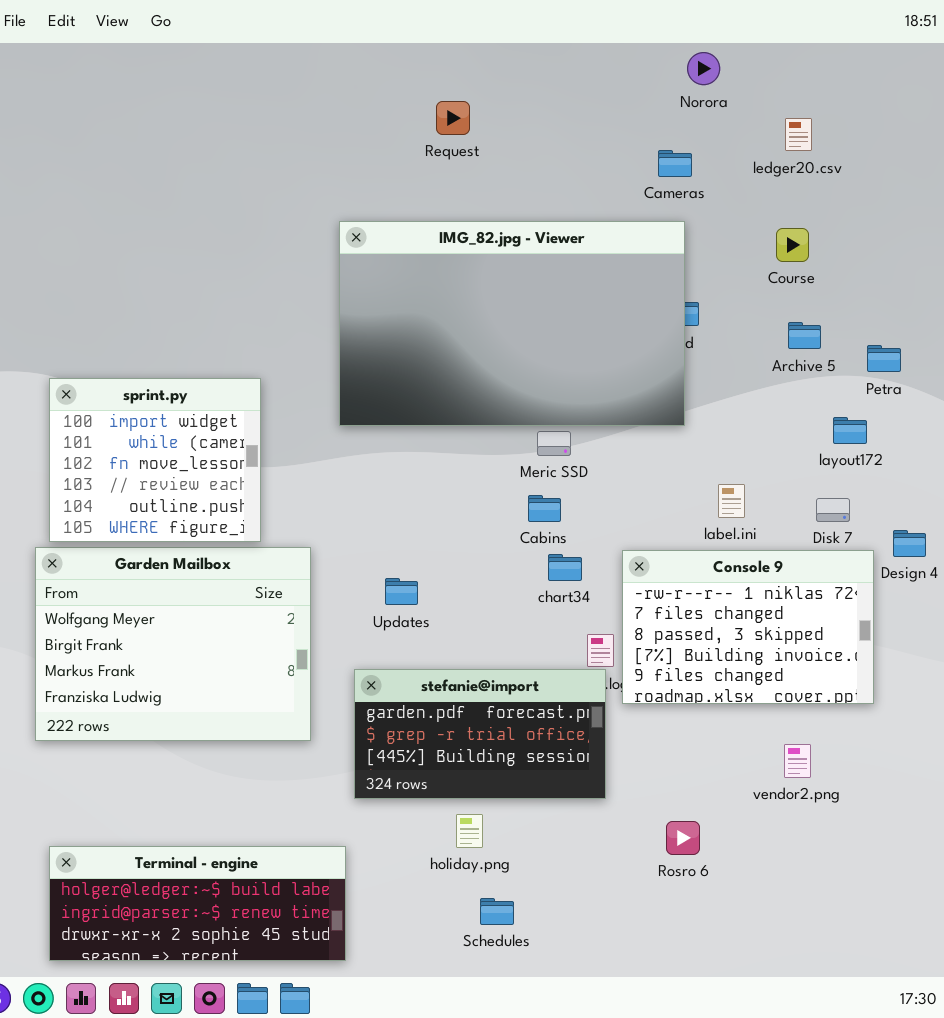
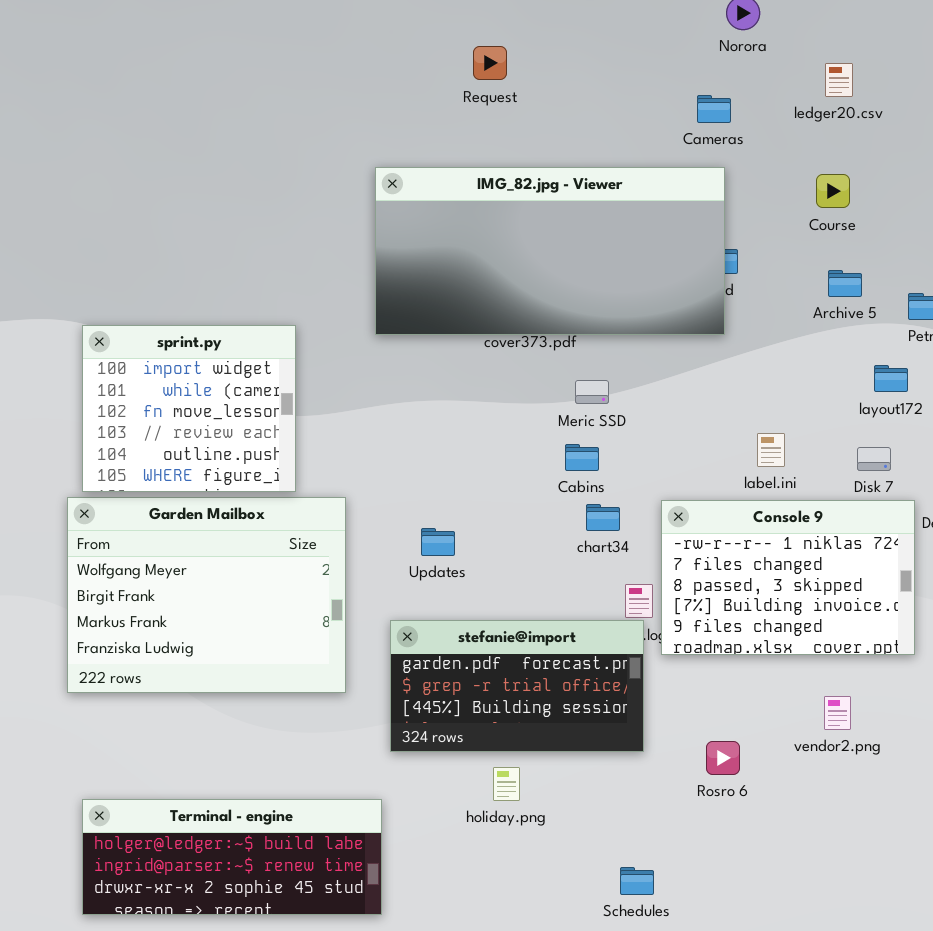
IMG_82.jpg - Viewer: [339,221,685,426] -> [375,167,725,335], resized
Rosro 6: [666,821,700,855] -> [706,741,740,775], moved
Schedules: [480,898,514,925] -> [620,867,654,895], moved

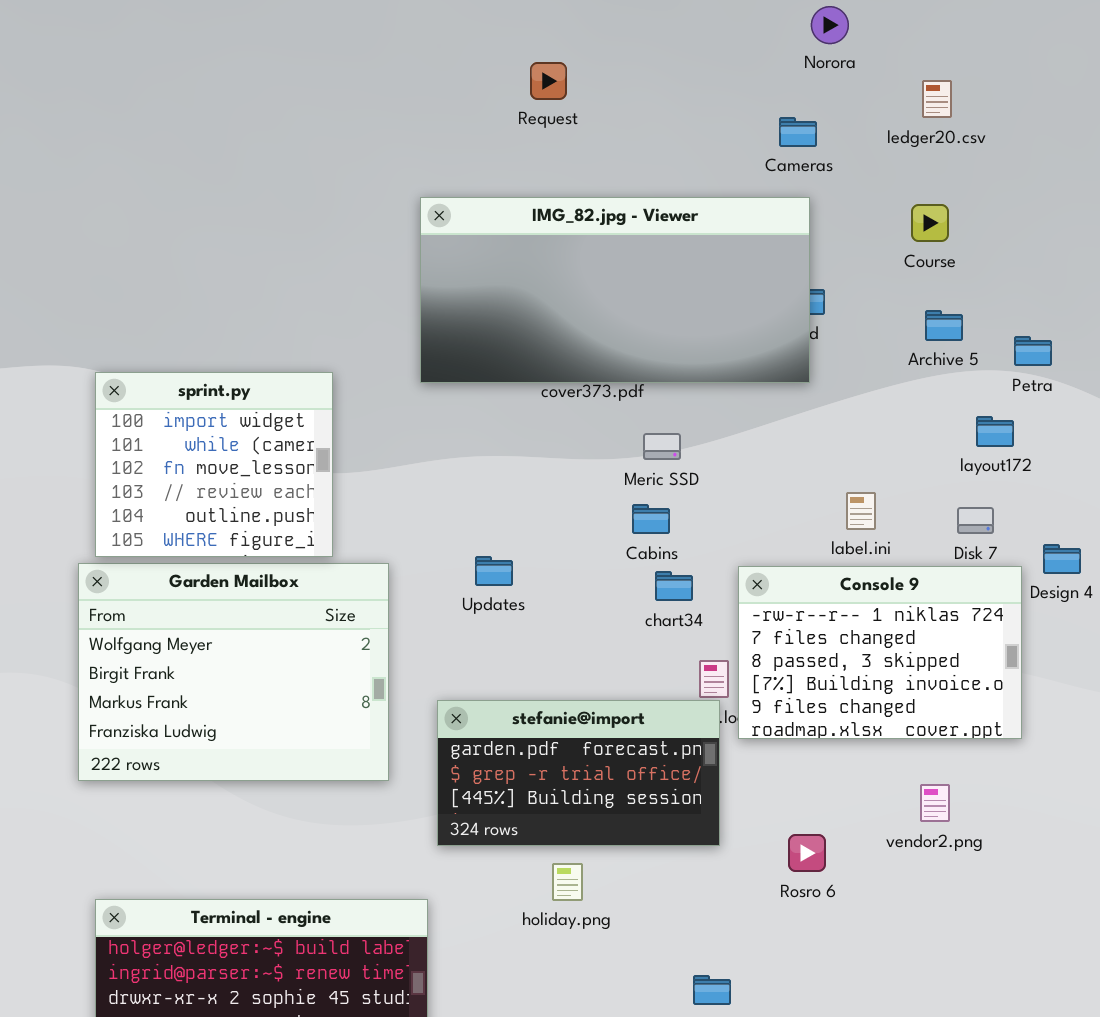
Updates: [421,528,455,556] -> [475,556,513,586], moved

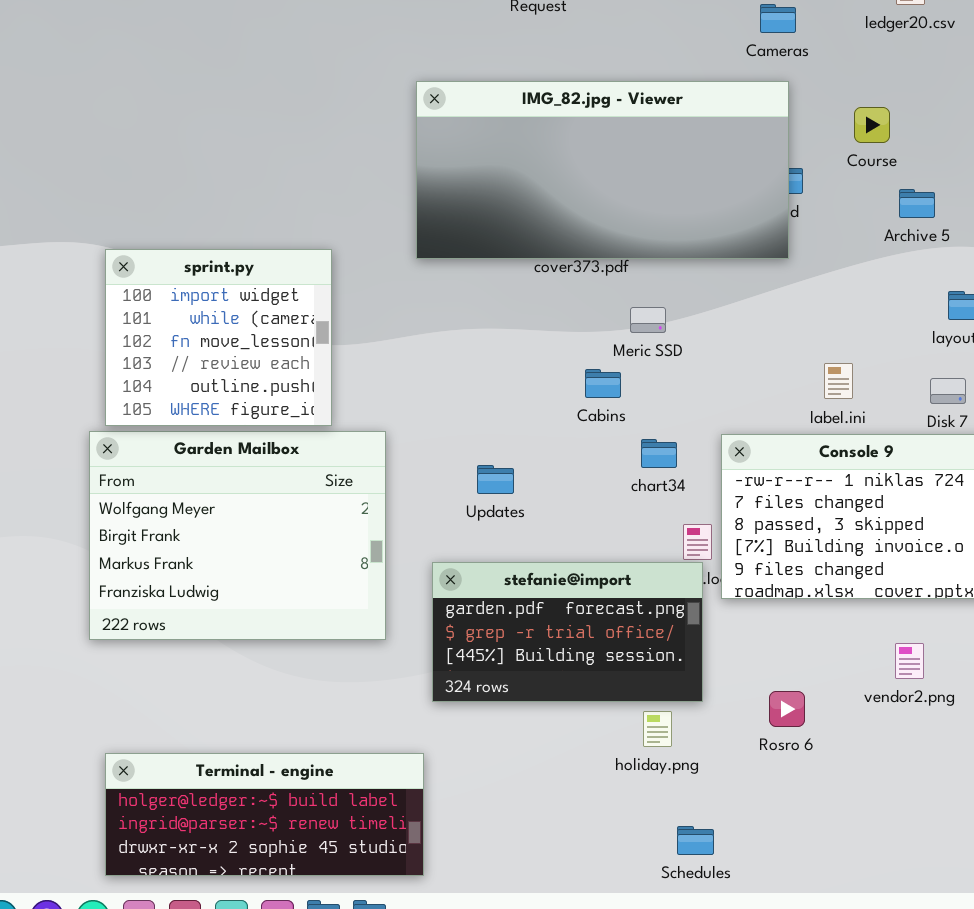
Course: [911,204,949,242] -> [854,107,890,143], moved
Cabins: [632,504,670,534] -> [585,369,621,398], moved
Updates: [475,556,513,586] -> [477,465,514,494], moved
holiday.png: [552,863,583,901] -> [643,711,672,747], moved

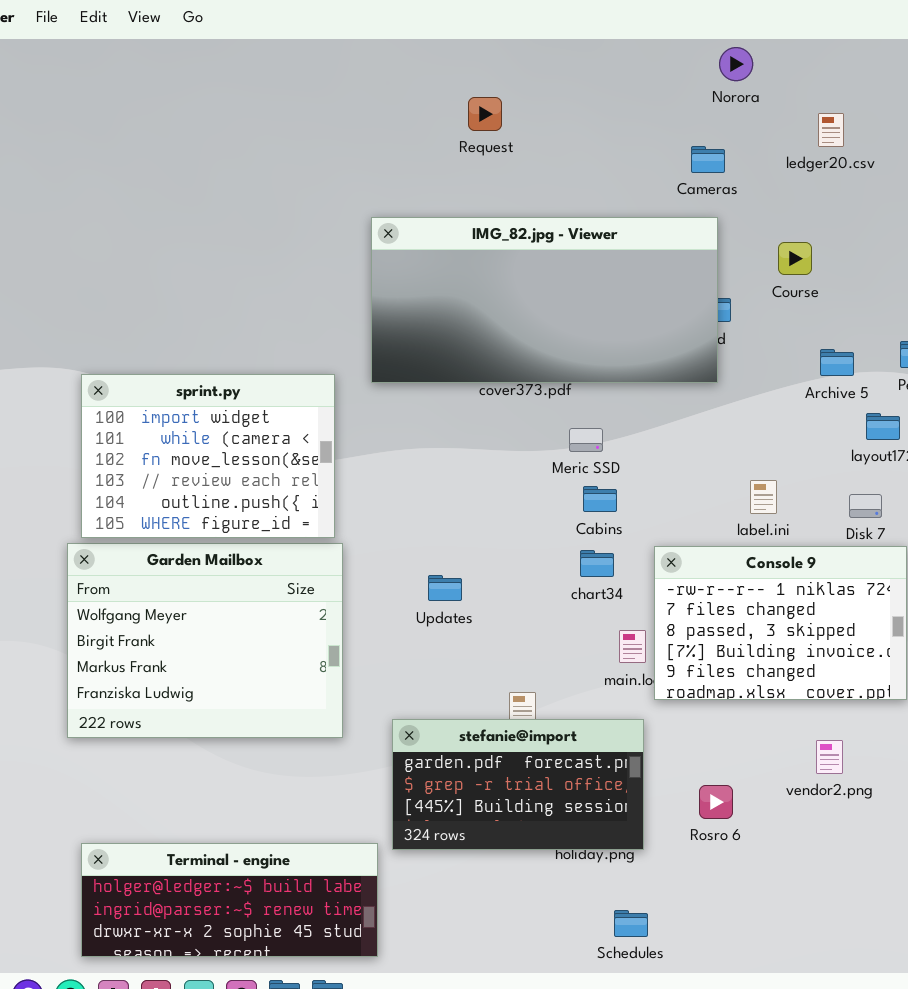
Archive 5: [899,189,935,218] -> [820,349,854,376], moved
sprint.py: [105,249,332,426] -> [81,374,335,538], resized
Cabins: [585,369,621,398] -> [583,486,617,512], moved
stefanie@import: [432,562,703,702] -> [392,719,644,850], moved

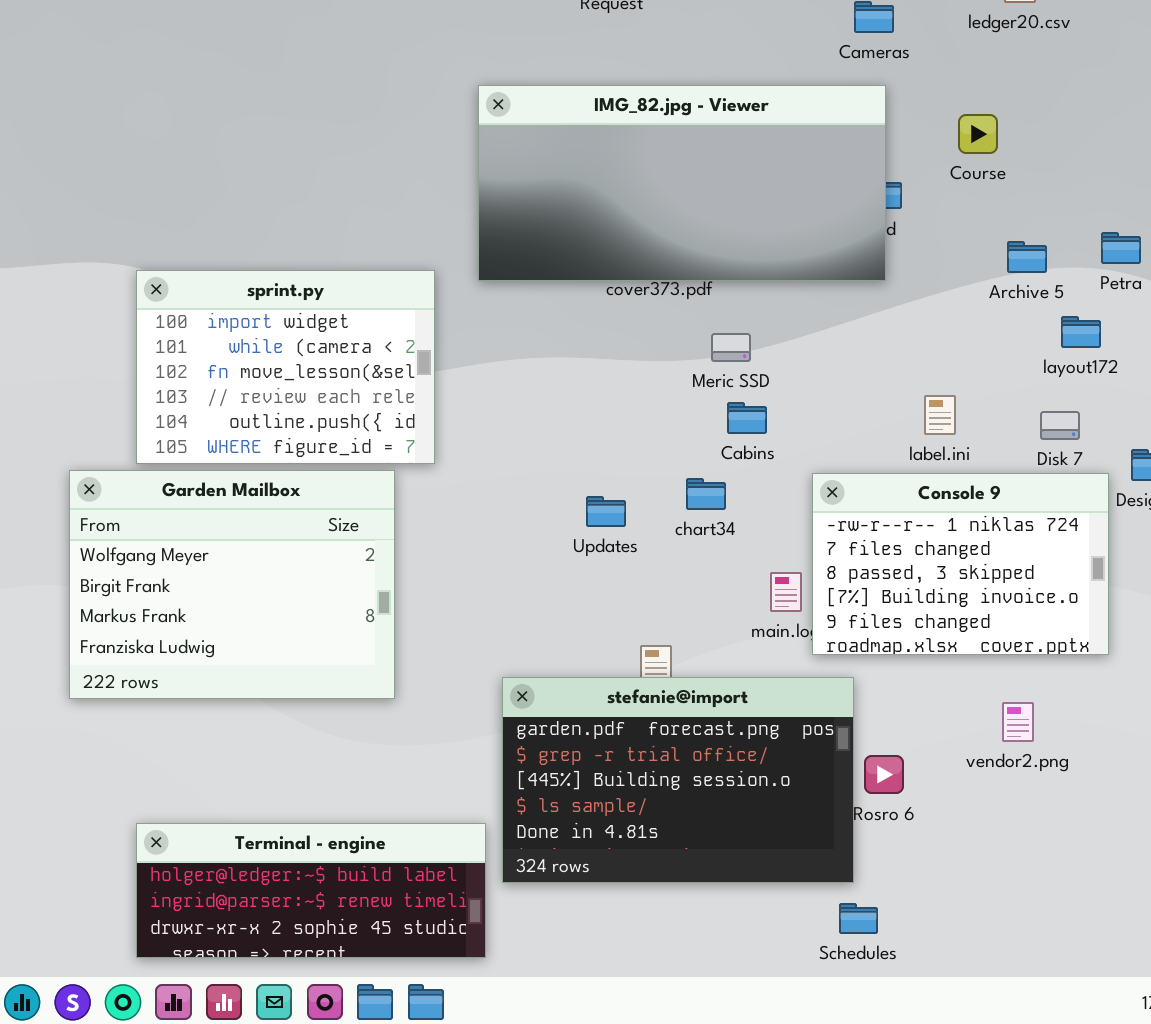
Garden Mailbox: [67,543,343,738] -> [69,470,395,699], moved
chart34: [580,550,614,577] -> [686,478,726,510], moved
Updates: [428,575,462,601] -> [586,496,626,527], moved
stefanie@import: [392,719,644,850] -> [502,677,854,883], resized
Schedules: [614,910,648,937] -> [839,903,878,934], moved

